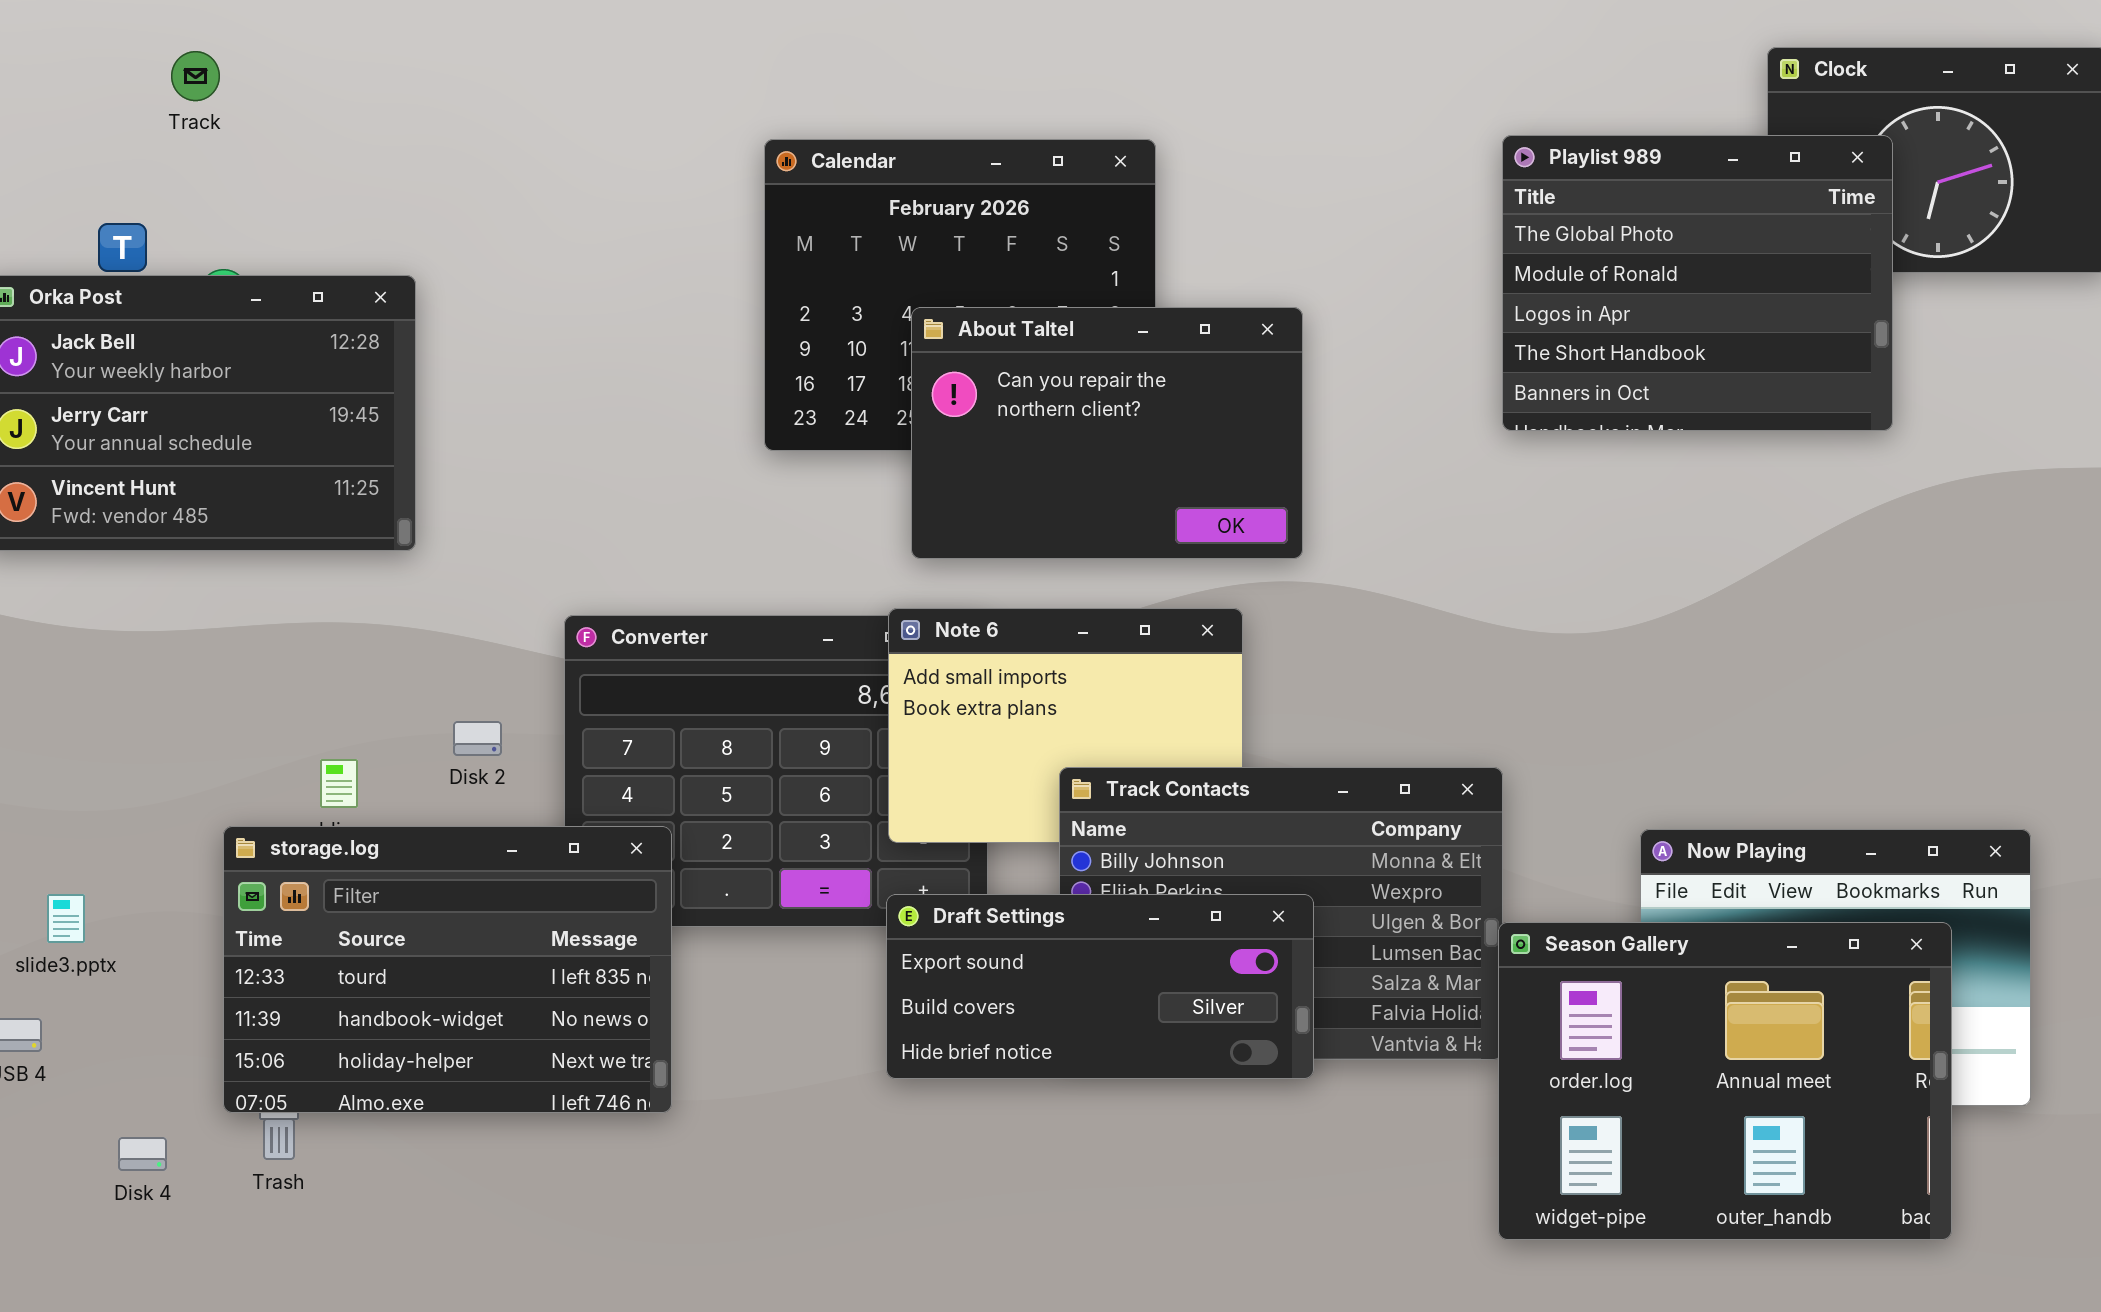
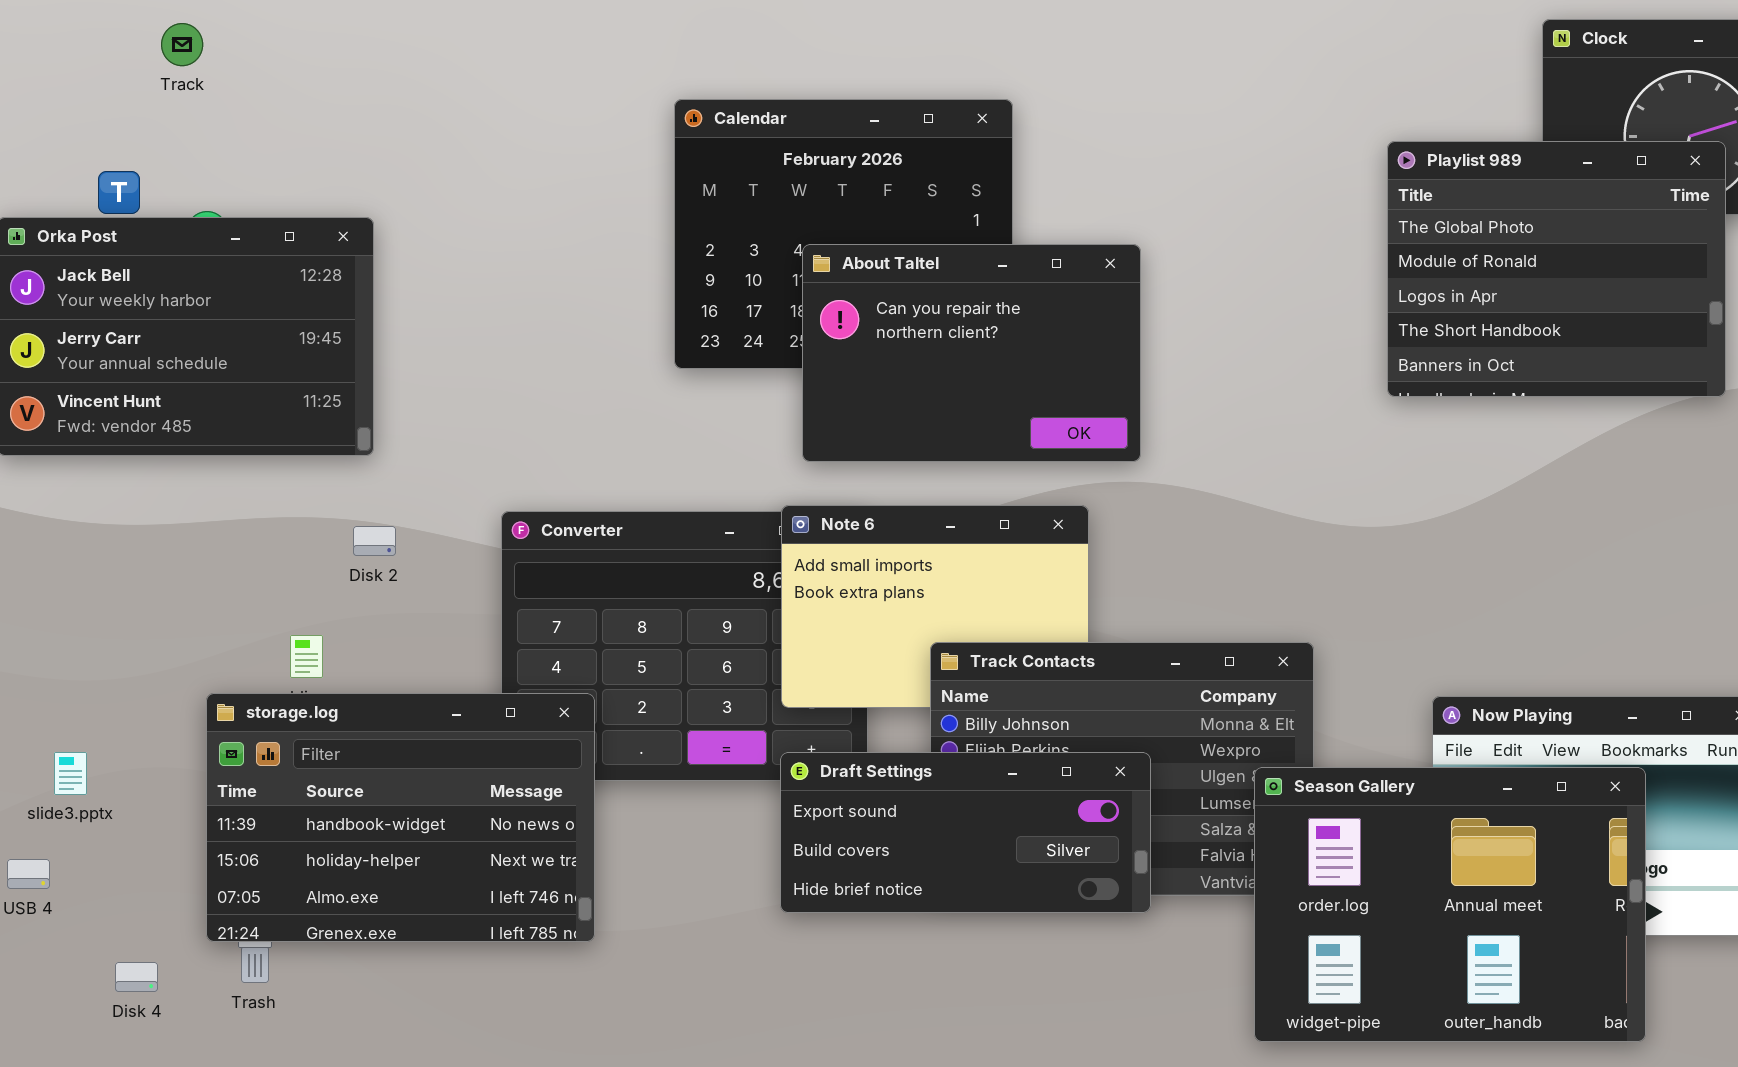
Playlist 989: [1502,135,1893,431] -> [1387,141,1726,397], moved
Disk 2: [453,721,502,756] -> [353,526,396,556], moved
storage.log: [223,826,672,1113] -> [206,693,595,942], scrolled down 1 row
Season Gallery: [1498,922,1952,1240] -> [1254,767,1646,1042], moved

